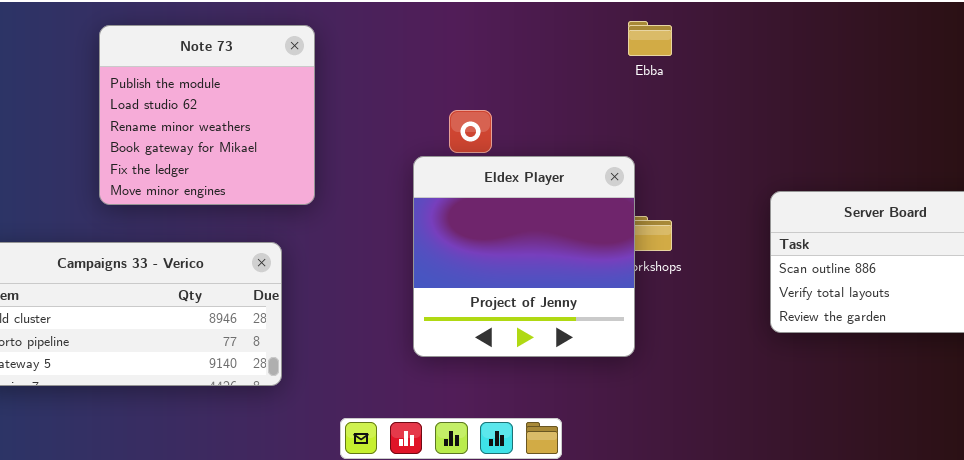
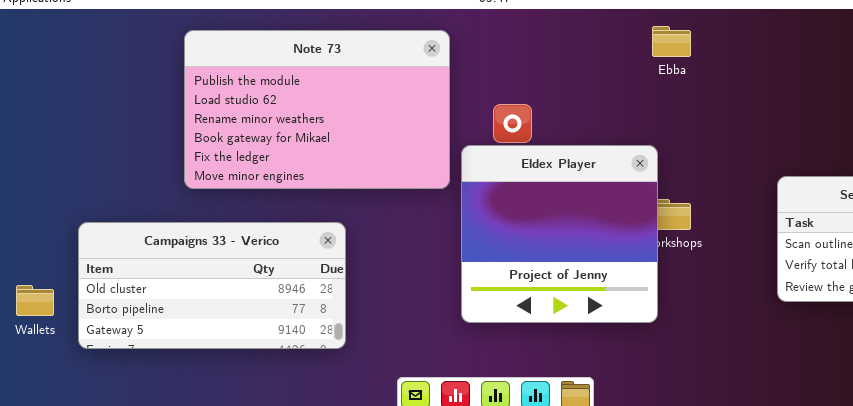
Note 73: [99,25,315,205] -> [184,30,450,189], resized

